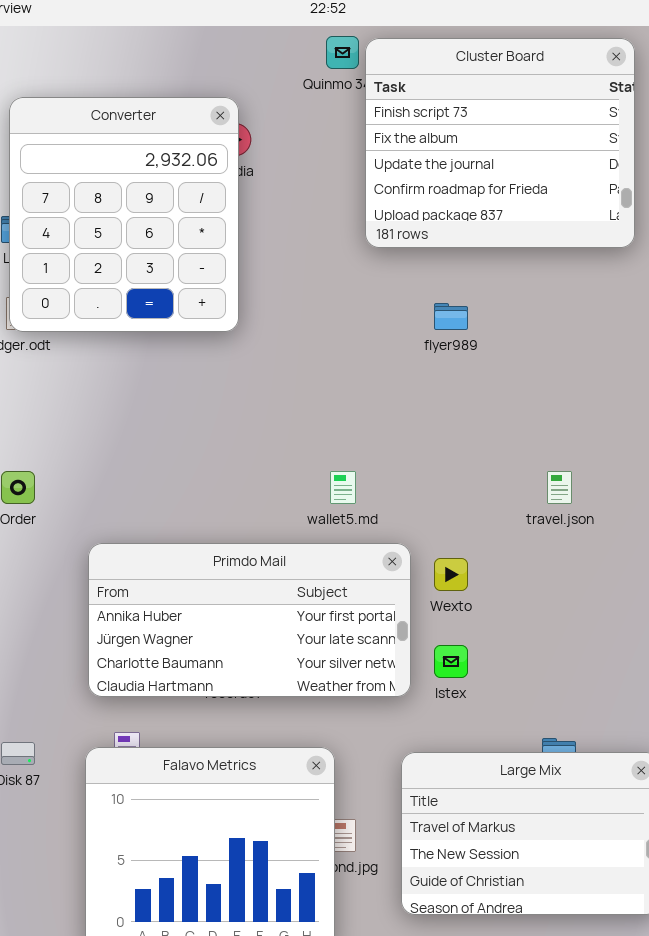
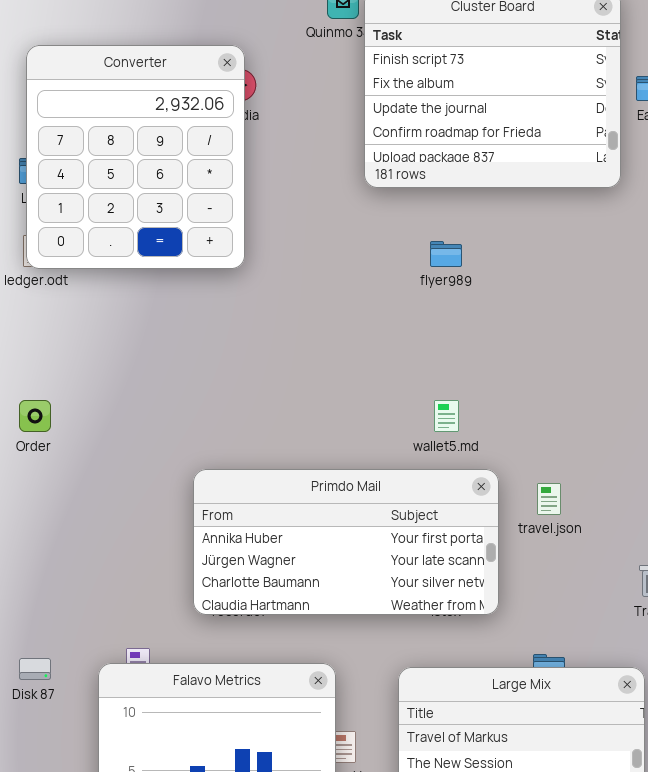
wallet5.md: [330,471,356,504] -> [434,400,459,432], moved
travel.json: [547,471,572,504] -> [537,483,561,515], moved
Primdo Mail: [88,543,411,697] -> [193,469,499,615], moved

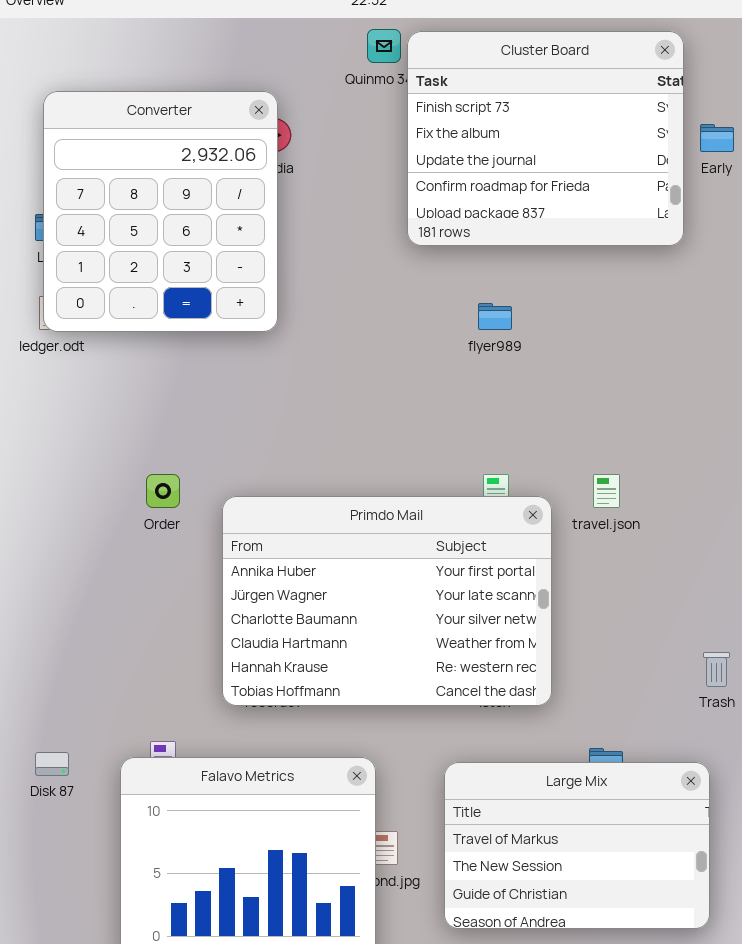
Order: [19,400,51,432] -> [146,474,180,508], moved
Primdo Mail: [193,469,499,615] -> [222,496,552,706], resized
travel.json: [537,483,561,515] -> [593,474,620,508], moved

